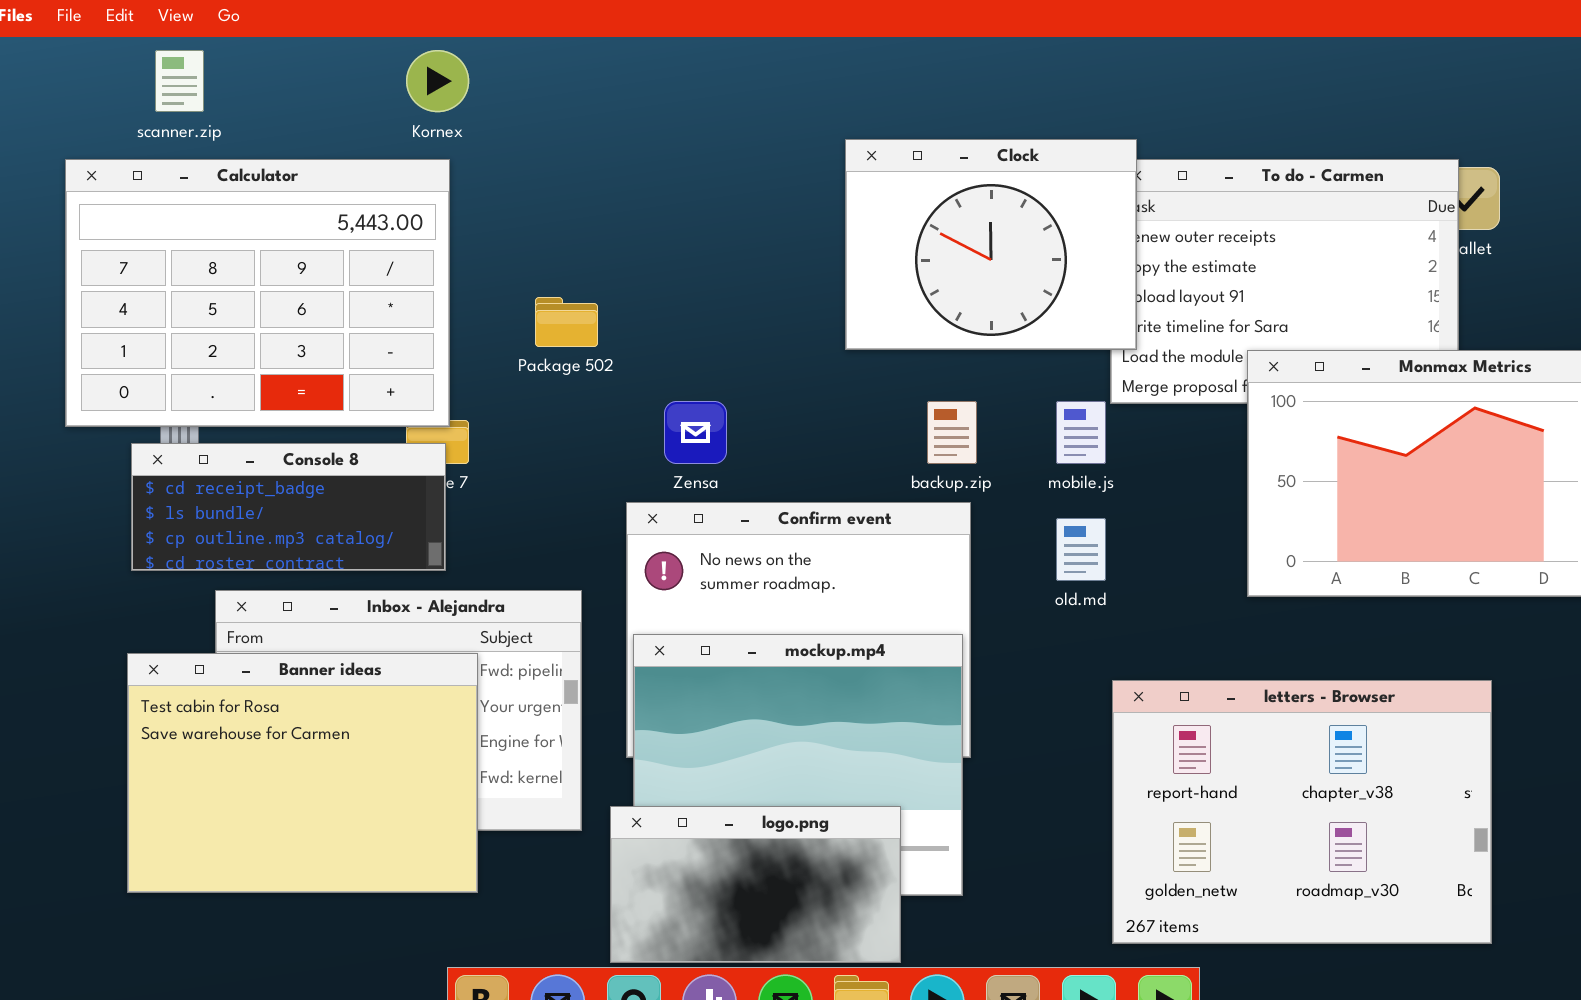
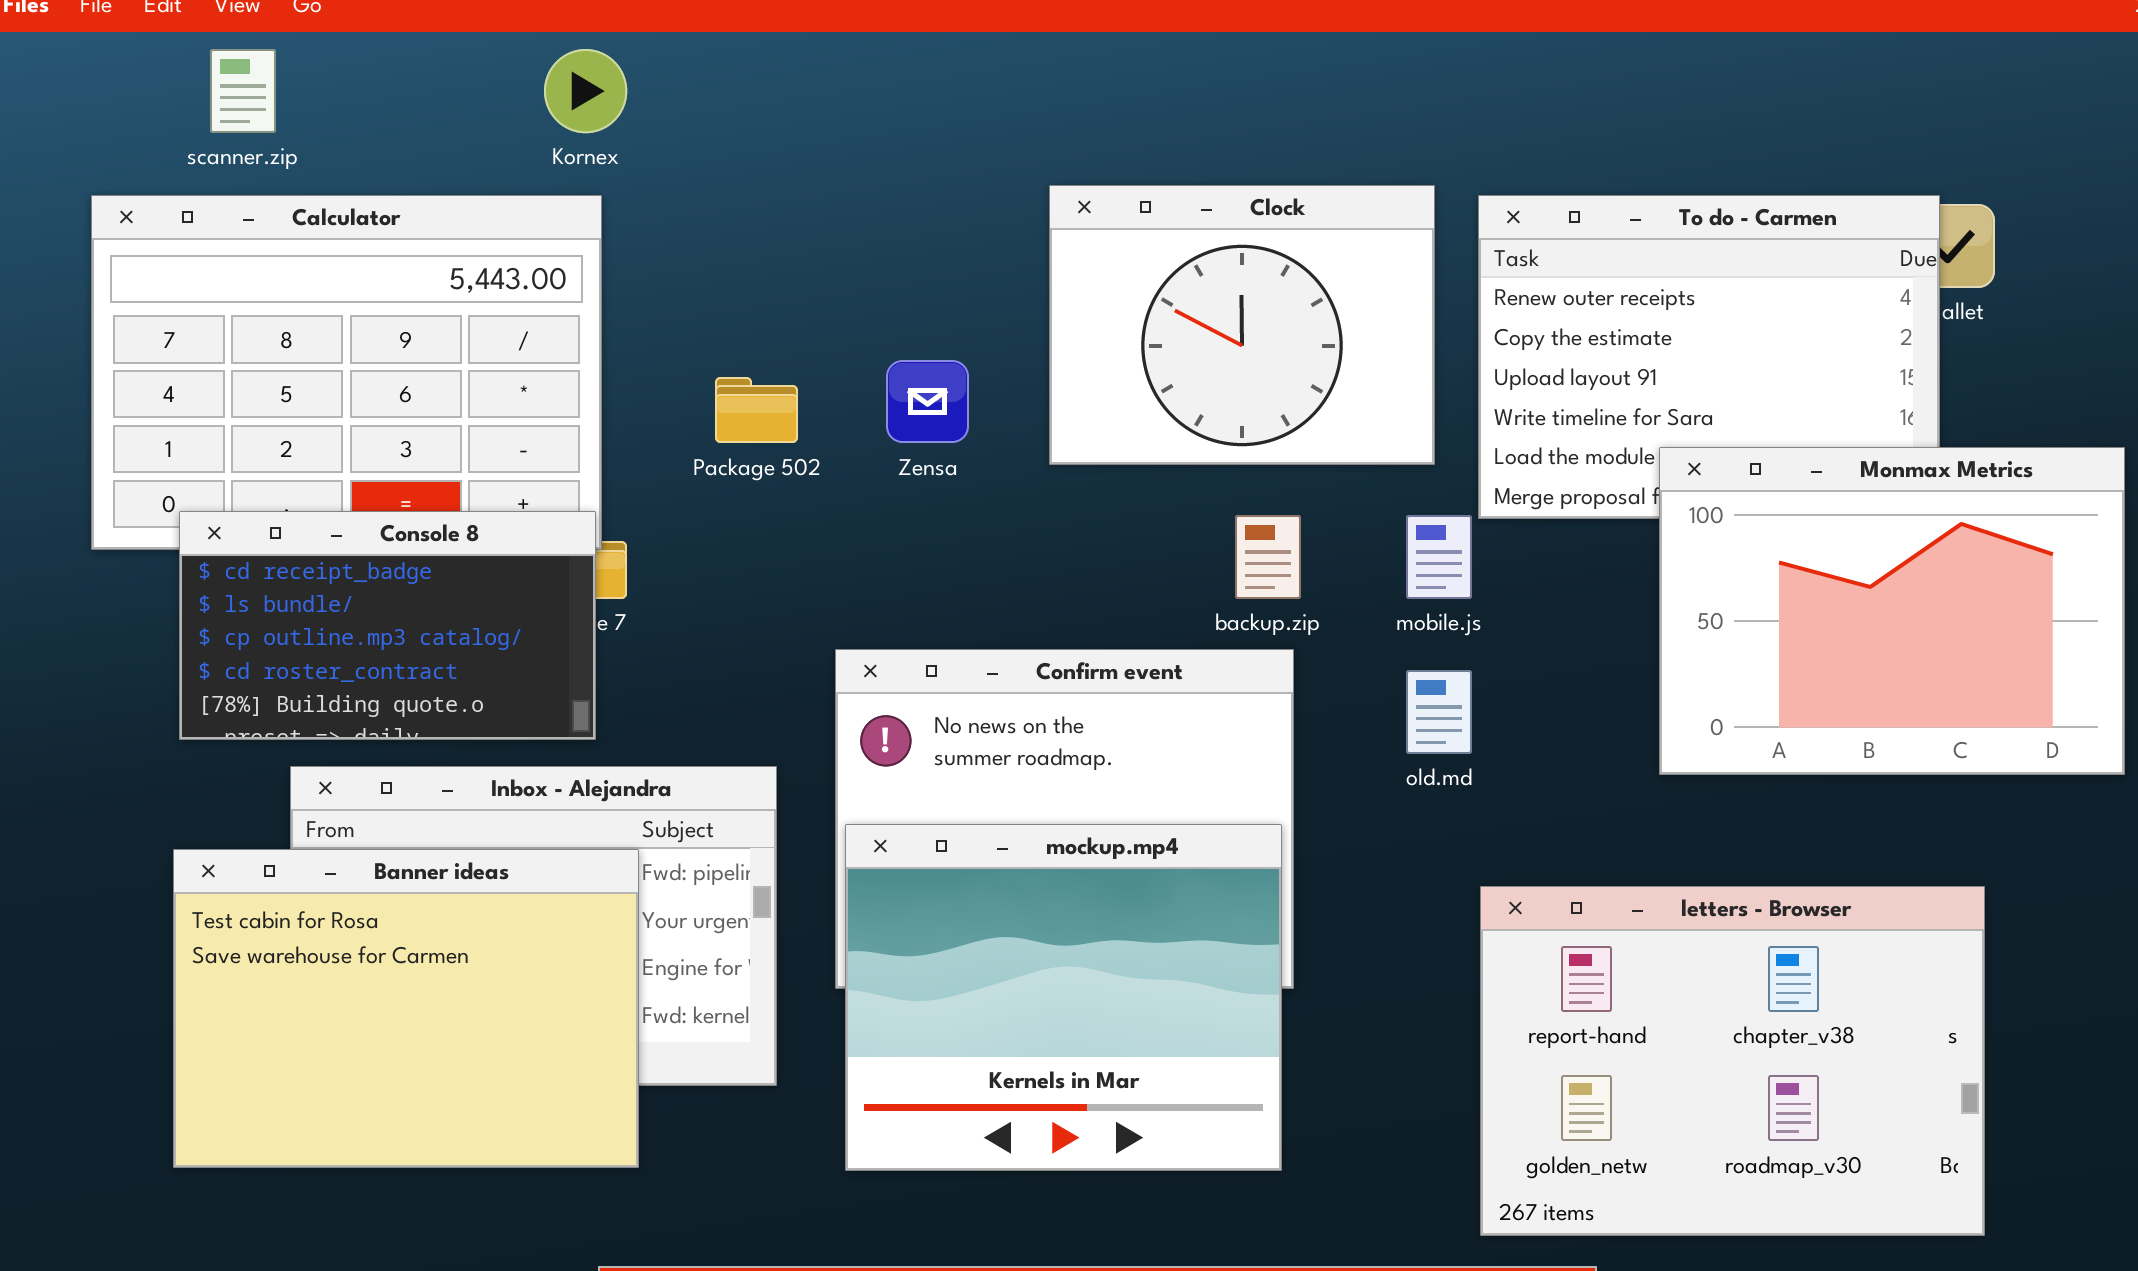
Clock: [845,139,1137,350] -> [1049,185,1435,465], moved
Zensa: [664,401,727,464] -> [886,360,969,443], moved
Console 8: [131,443,446,571] -> [179,511,596,740], resized
logo.png: [610,806,901,963] -> none, closed

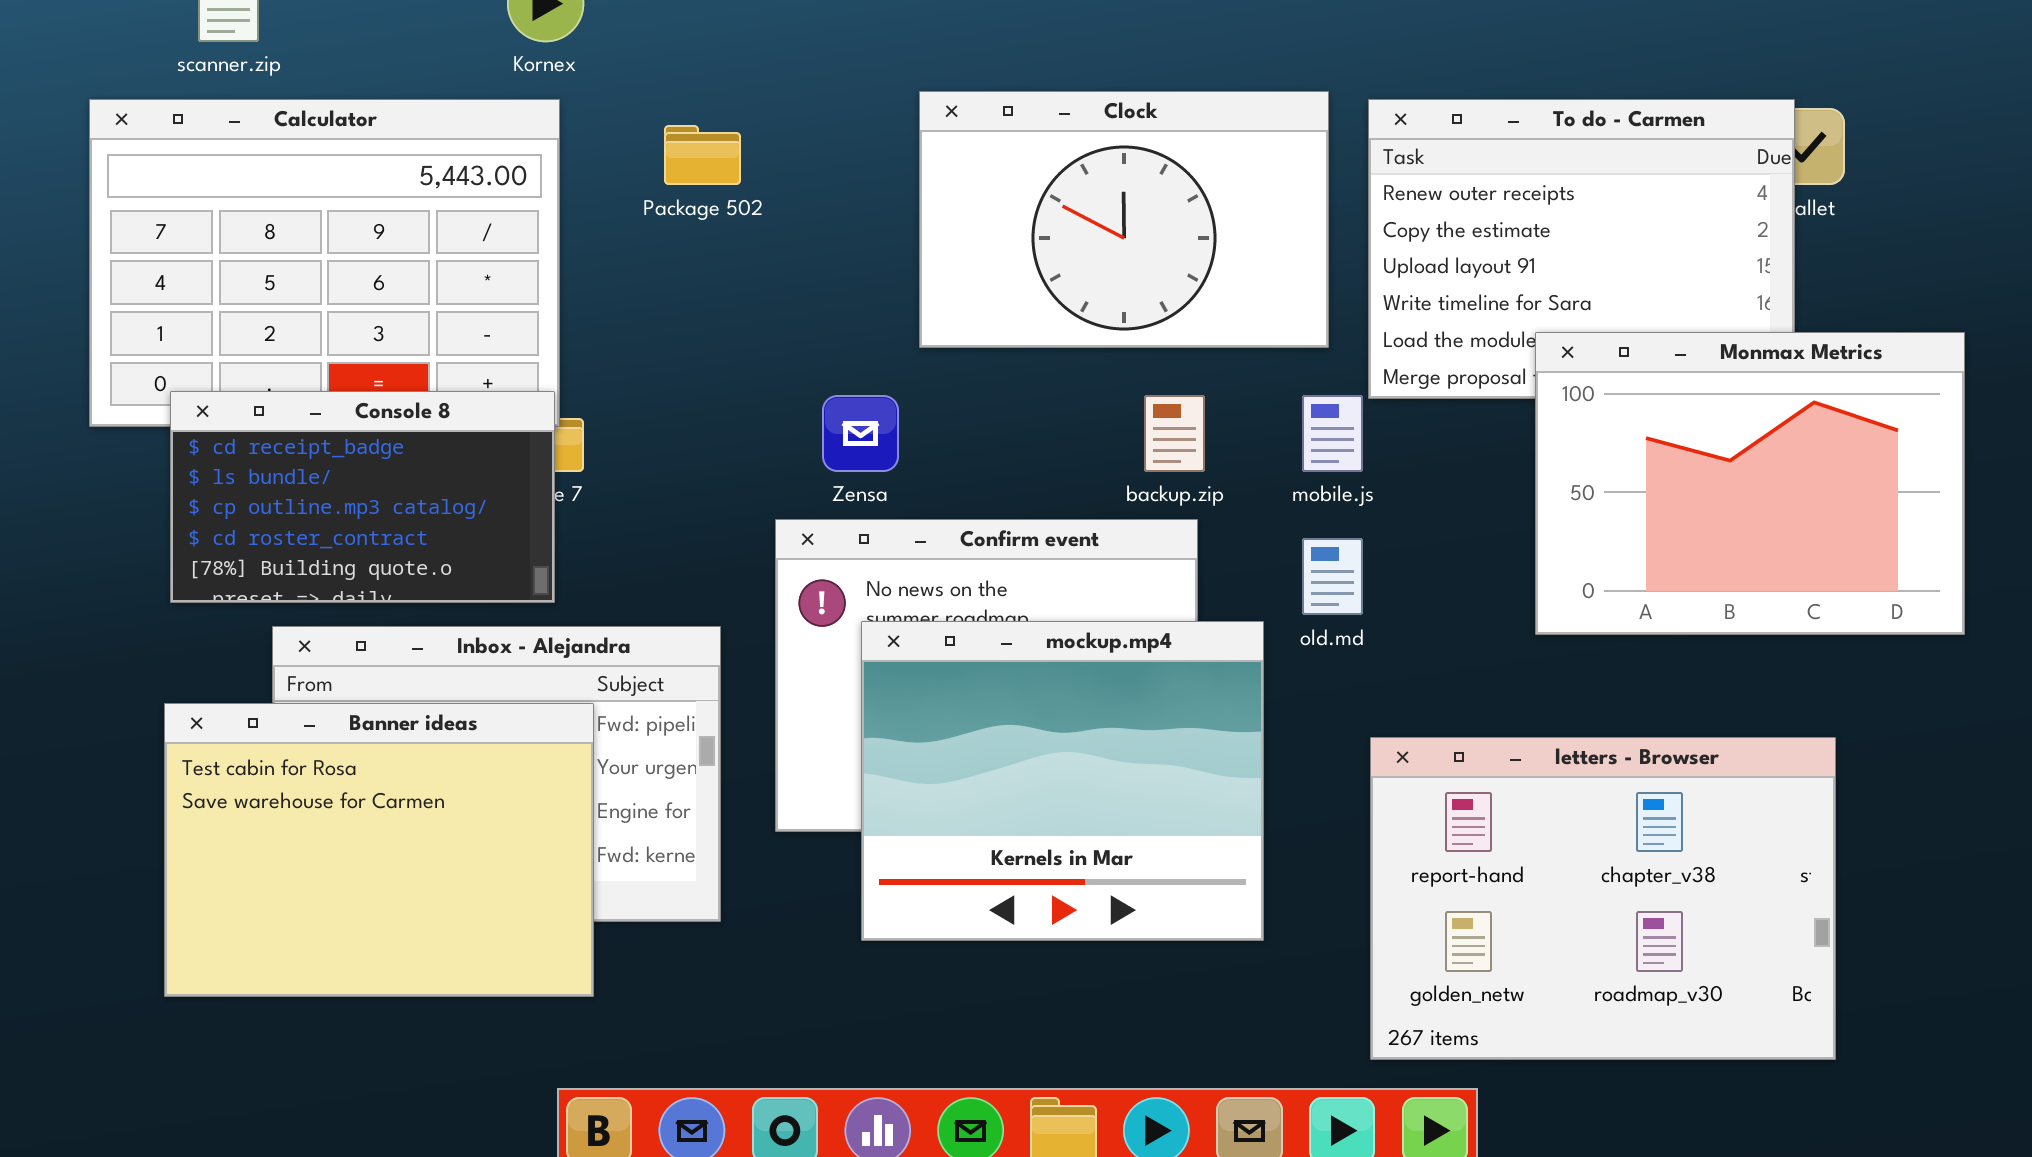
Clock: [1049,185,1435,465] -> [919,91,1329,348], resized
Zensa: [886,360,969,443] -> [822,395,899,472], moved
Package 502: [715,377,798,443] -> [664,125,741,185], moved
mockup.mp4: [845,824,1282,1171] -> [861,621,1264,941], moved

